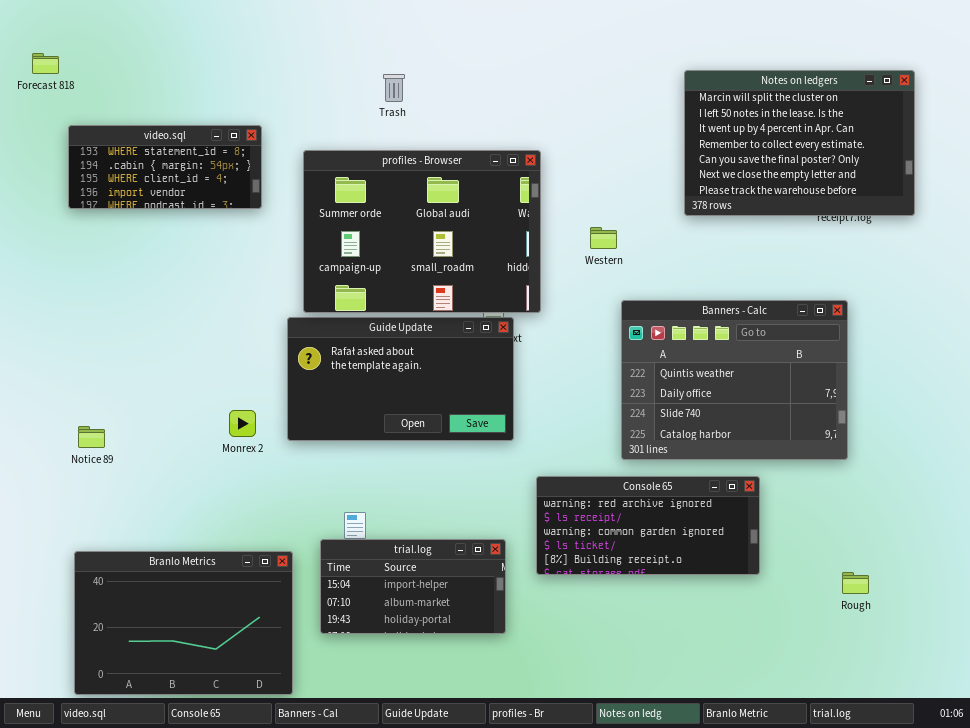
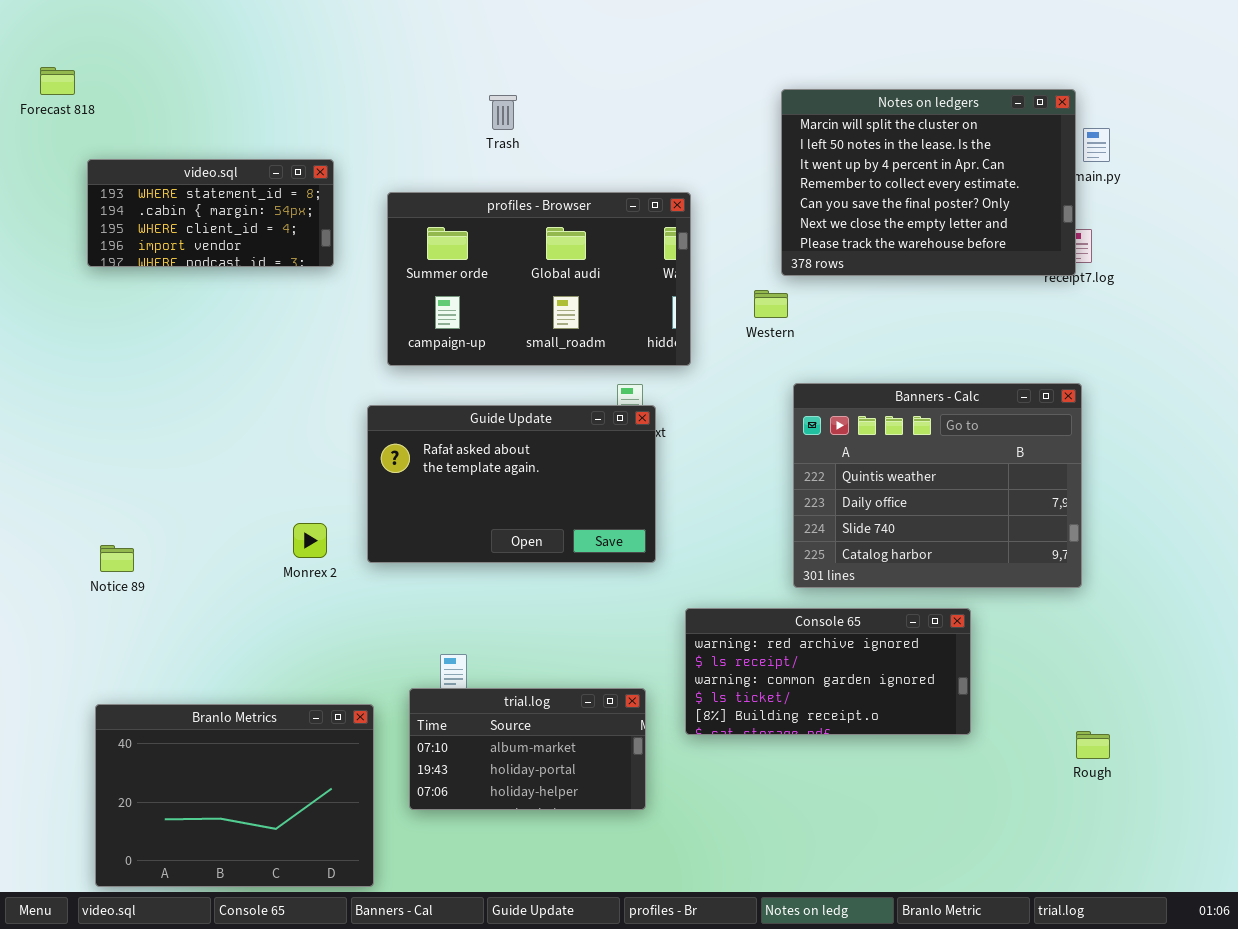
Notes on ledgers: [684,70,915,216] -> [781,89,1076,276], moved
profiles - Browser: [303,150,541,313] -> [387,192,691,366], resized
trial.log: [320,539,506,634] -> [409,688,646,810], scrolled down 1 row

